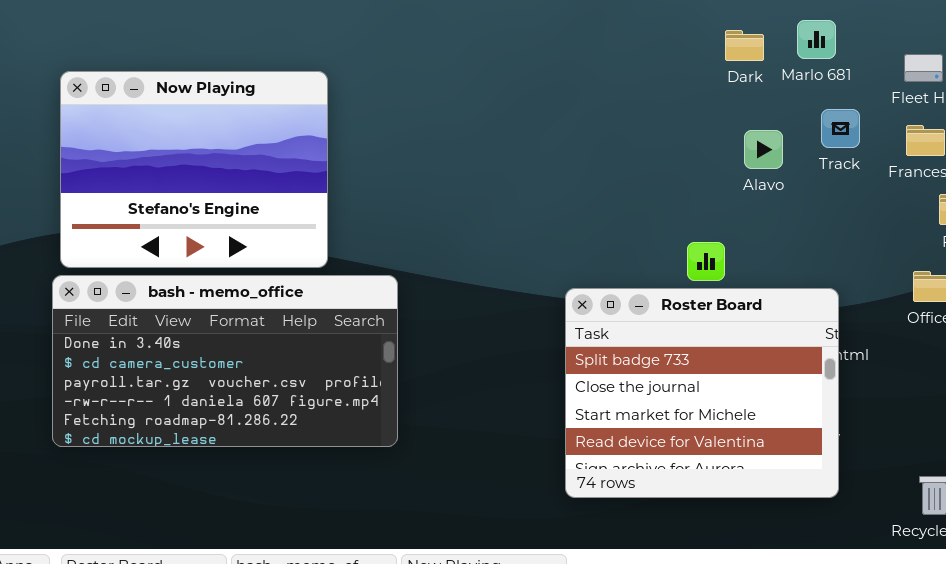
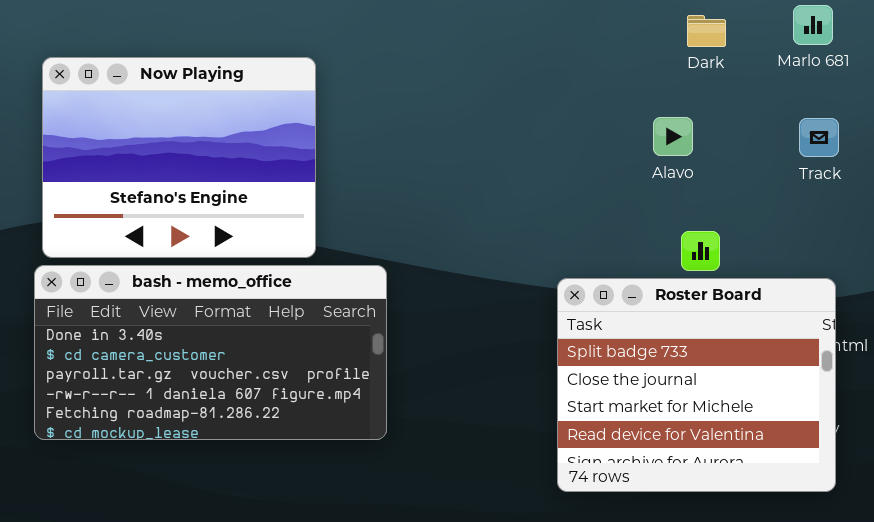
Dark: [725,30,764,61] -> [687,15,726,47], moved
Track: [821,109,860,148] -> [799,118,839,157], moved
Alavo: [744,130,783,169] -> [653,117,693,156], moved

